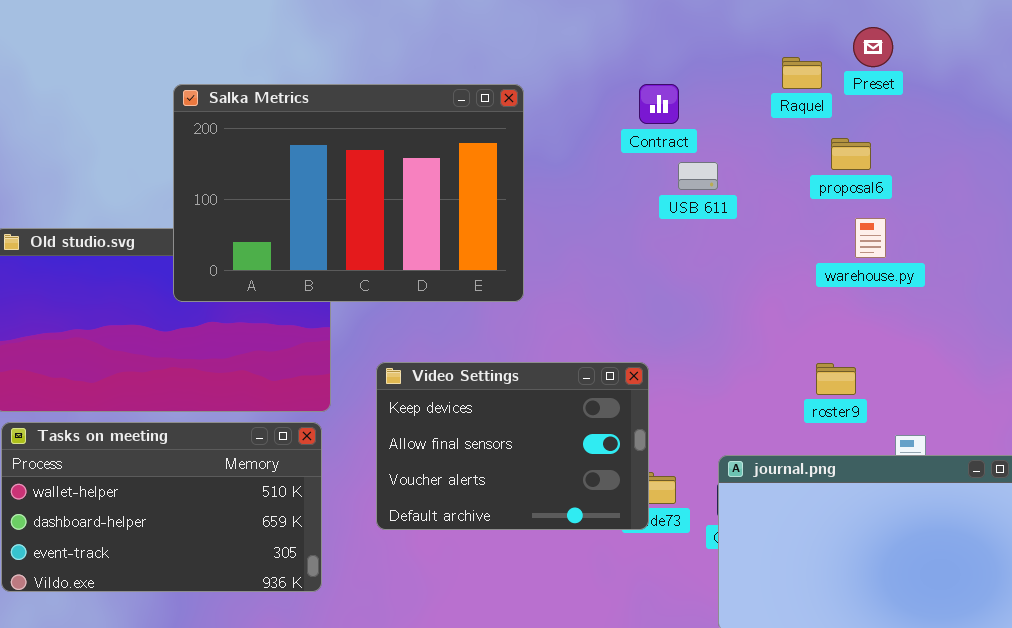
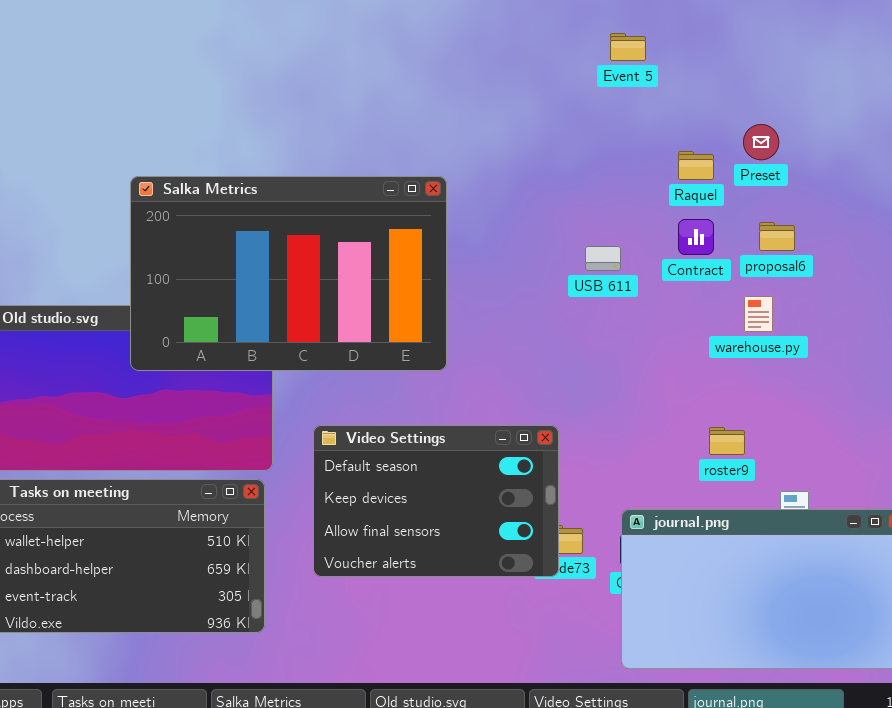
Contract: [639,84,679,124] -> [678,219,714,255], moved
proposal6: [831,138,871,170] -> [759,222,795,251], moved
Video Settings: [376,362,649,530] -> [313,425,559,577], scrolled up 1 row

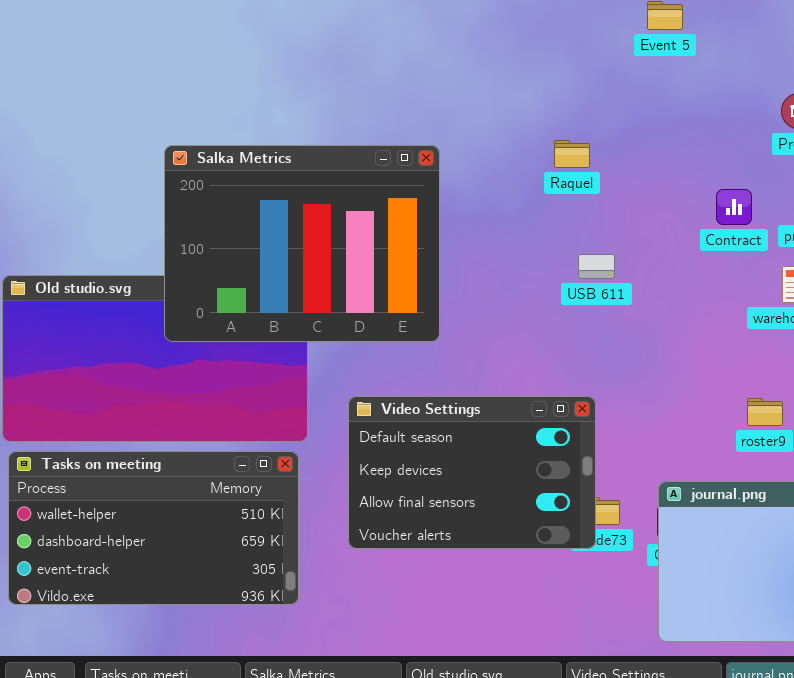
Raquel: [678,151,714,180] -> [554,140,590,168], moved
Salka Metrics: [130,176,447,371] -> [164,145,440,342], resized
USB 611: [585,246,621,271] -> [578,254,615,279], moved

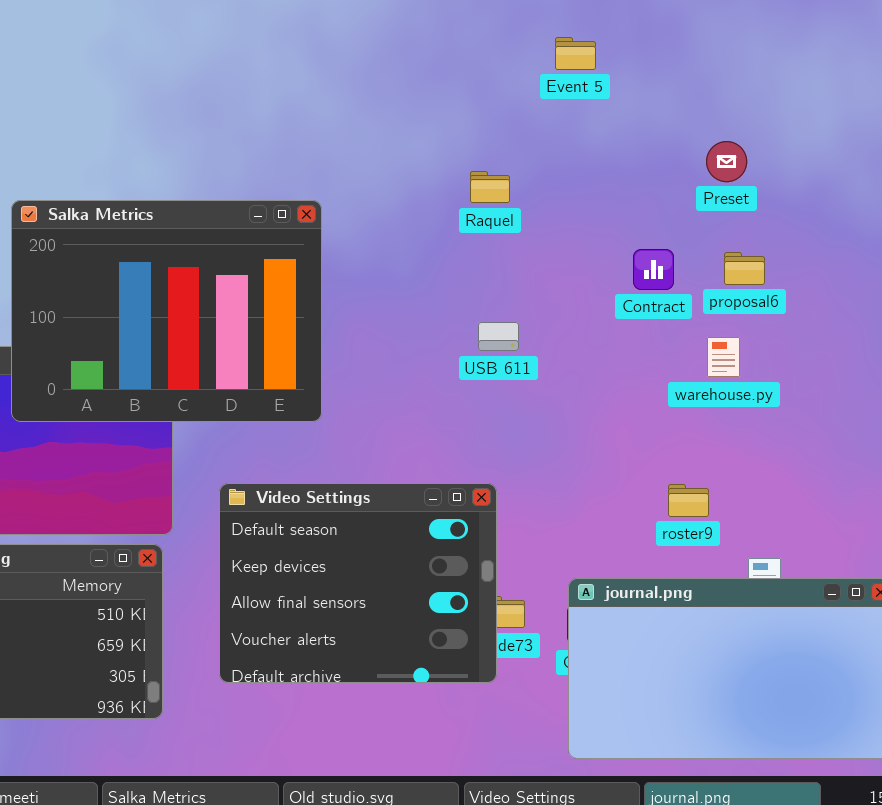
Raquel: [554,140,590,168] -> [470,171,510,203], moved
Video Settings: [348,396,596,549] -> [219,483,497,683], resized

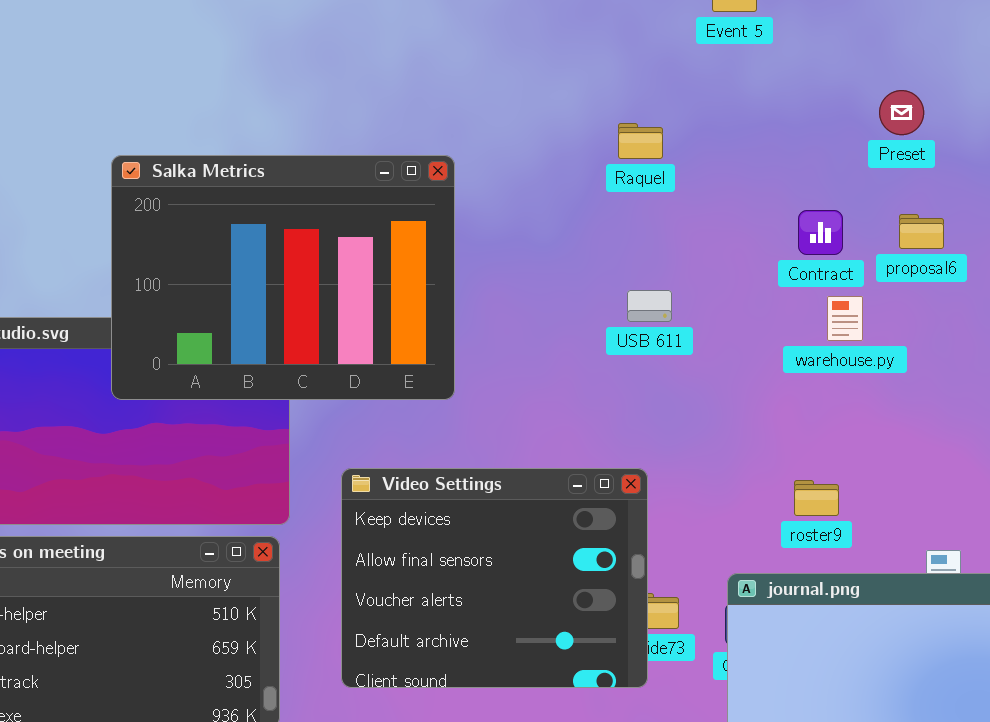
warehouse.py: [707,337,740,377] -> [827,296,863,341], moved
Video Settings: [219,483,497,683] -> [341,468,648,688], scrolled down 1 row
roster9: [668,484,709,517] -> [794,480,839,516], moved

